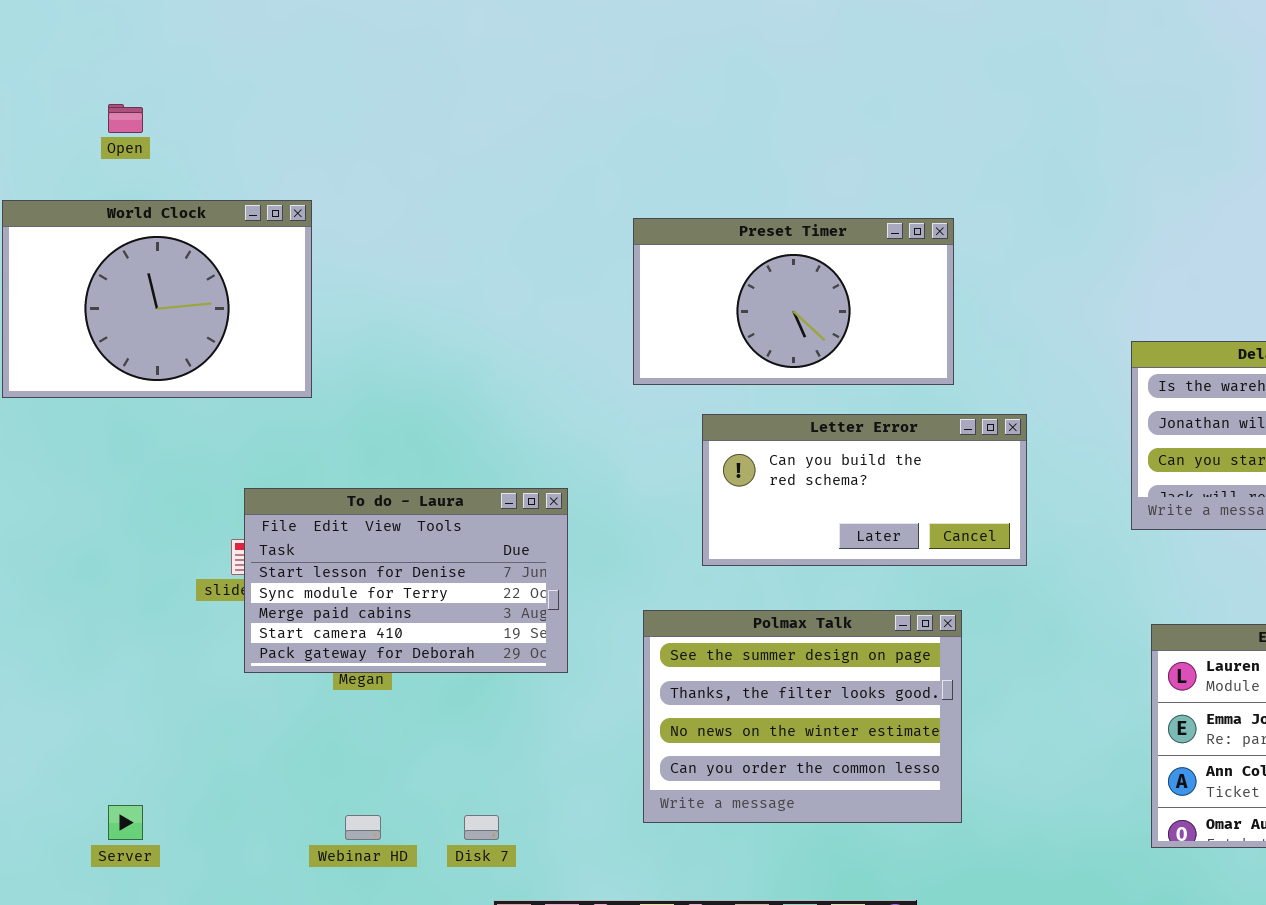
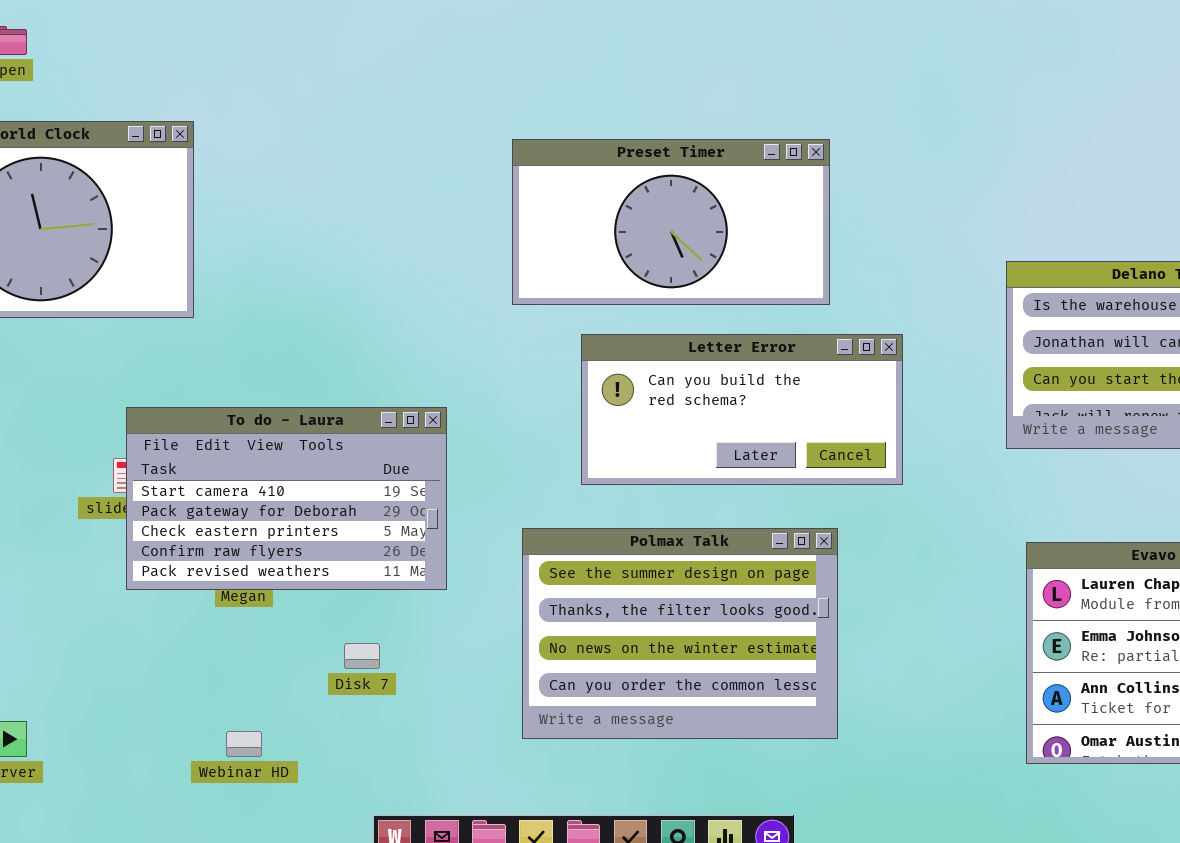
To do - Laura: [244,488,568,673] -> [126,407,447,590], scrolled down 3 rows
Disk 7: [464,815,499,840] -> [344,643,380,669], moved

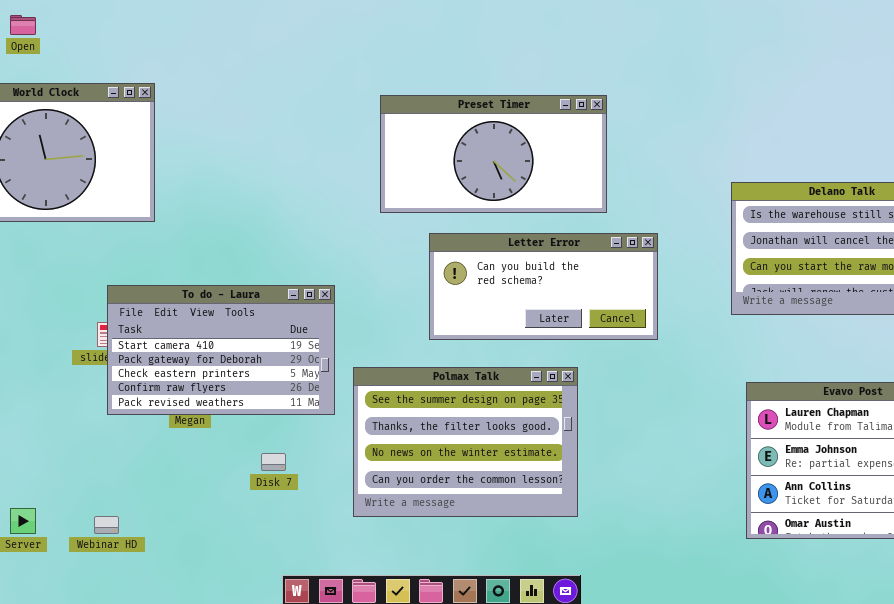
Polmax Talk: [522,528,838,739] -> [353,367,578,517], moved
Webinar HD: [226,731,262,757] -> [94,516,119,534], moved

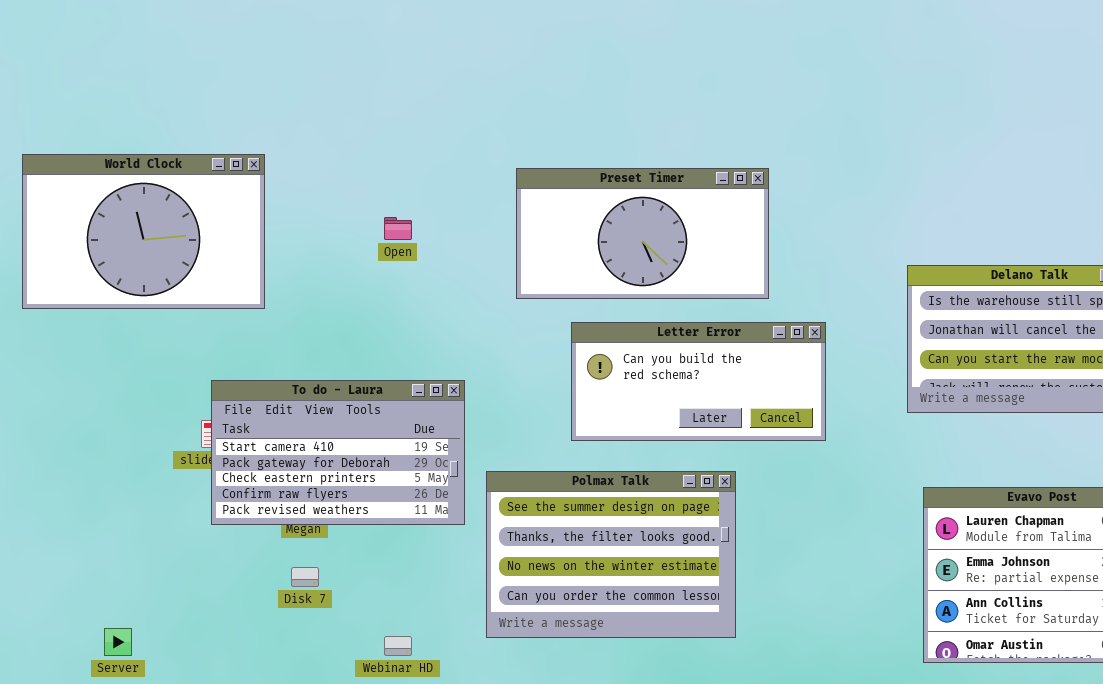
Open: [10,15,36,35] -> [384,217,412,240], moved
Disk 7: [261,453,286,471] -> [291,567,319,587], moved
Webinar HD: [94,516,119,534] -> [384,636,412,656], moved

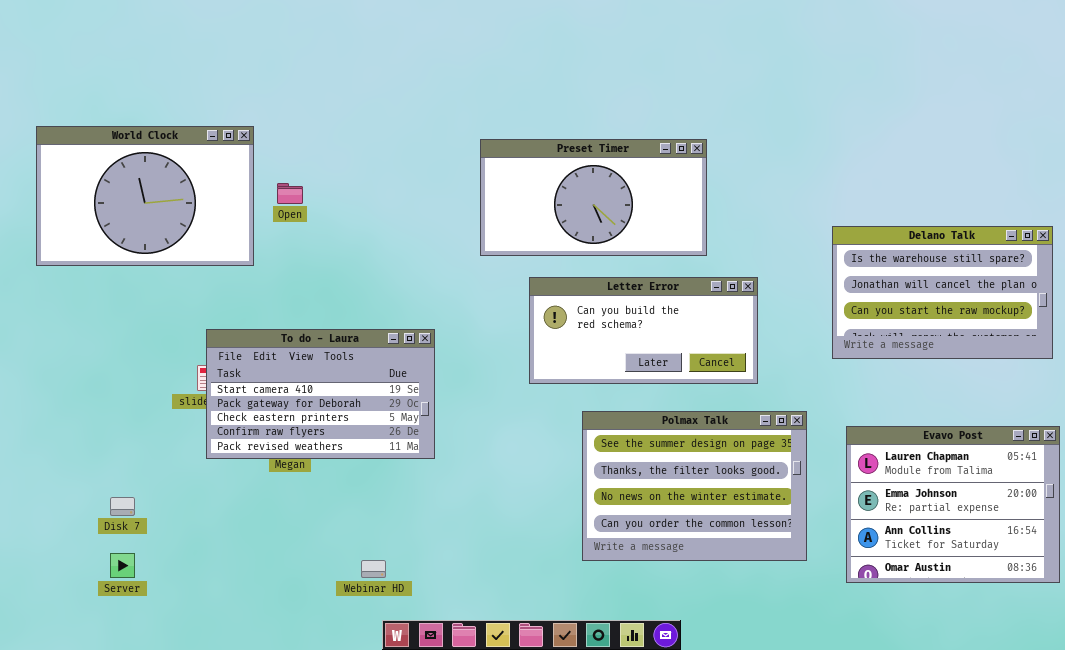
Open: [384,217,412,240] -> [277,183,303,204], moved
Polmax Talk: [486,471,736,638] -> [582,411,807,561], moved
Disk 7: [291,567,319,587] -> [110,497,135,516], moved

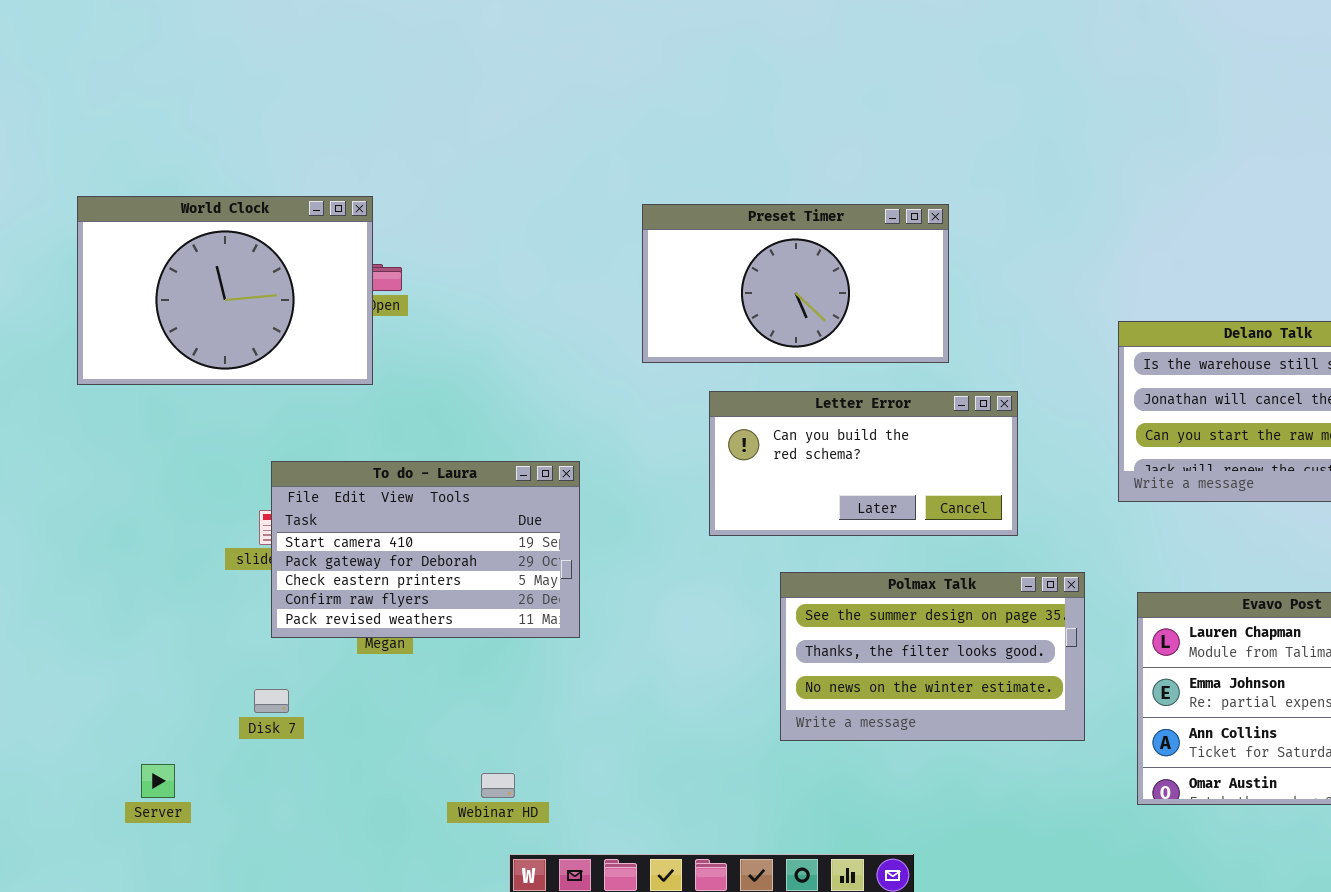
World Clock: [36,126,254,266] -> [77,196,373,385], moved
Polmax Talk: [582,411,807,561] -> [780,572,1085,741], resized
Disk 7: [110,497,135,516] -> [254,689,289,713], moved

